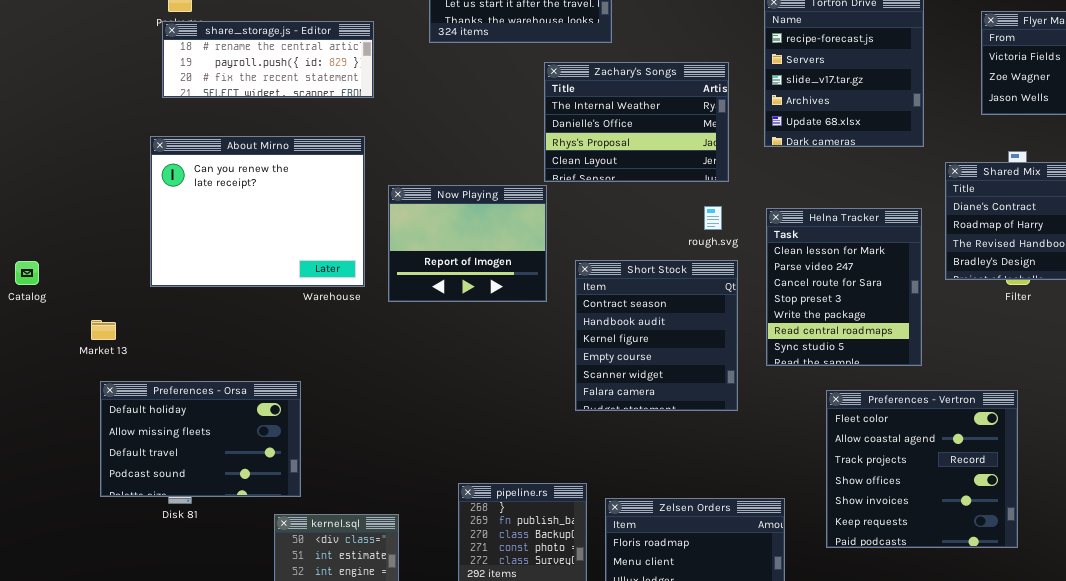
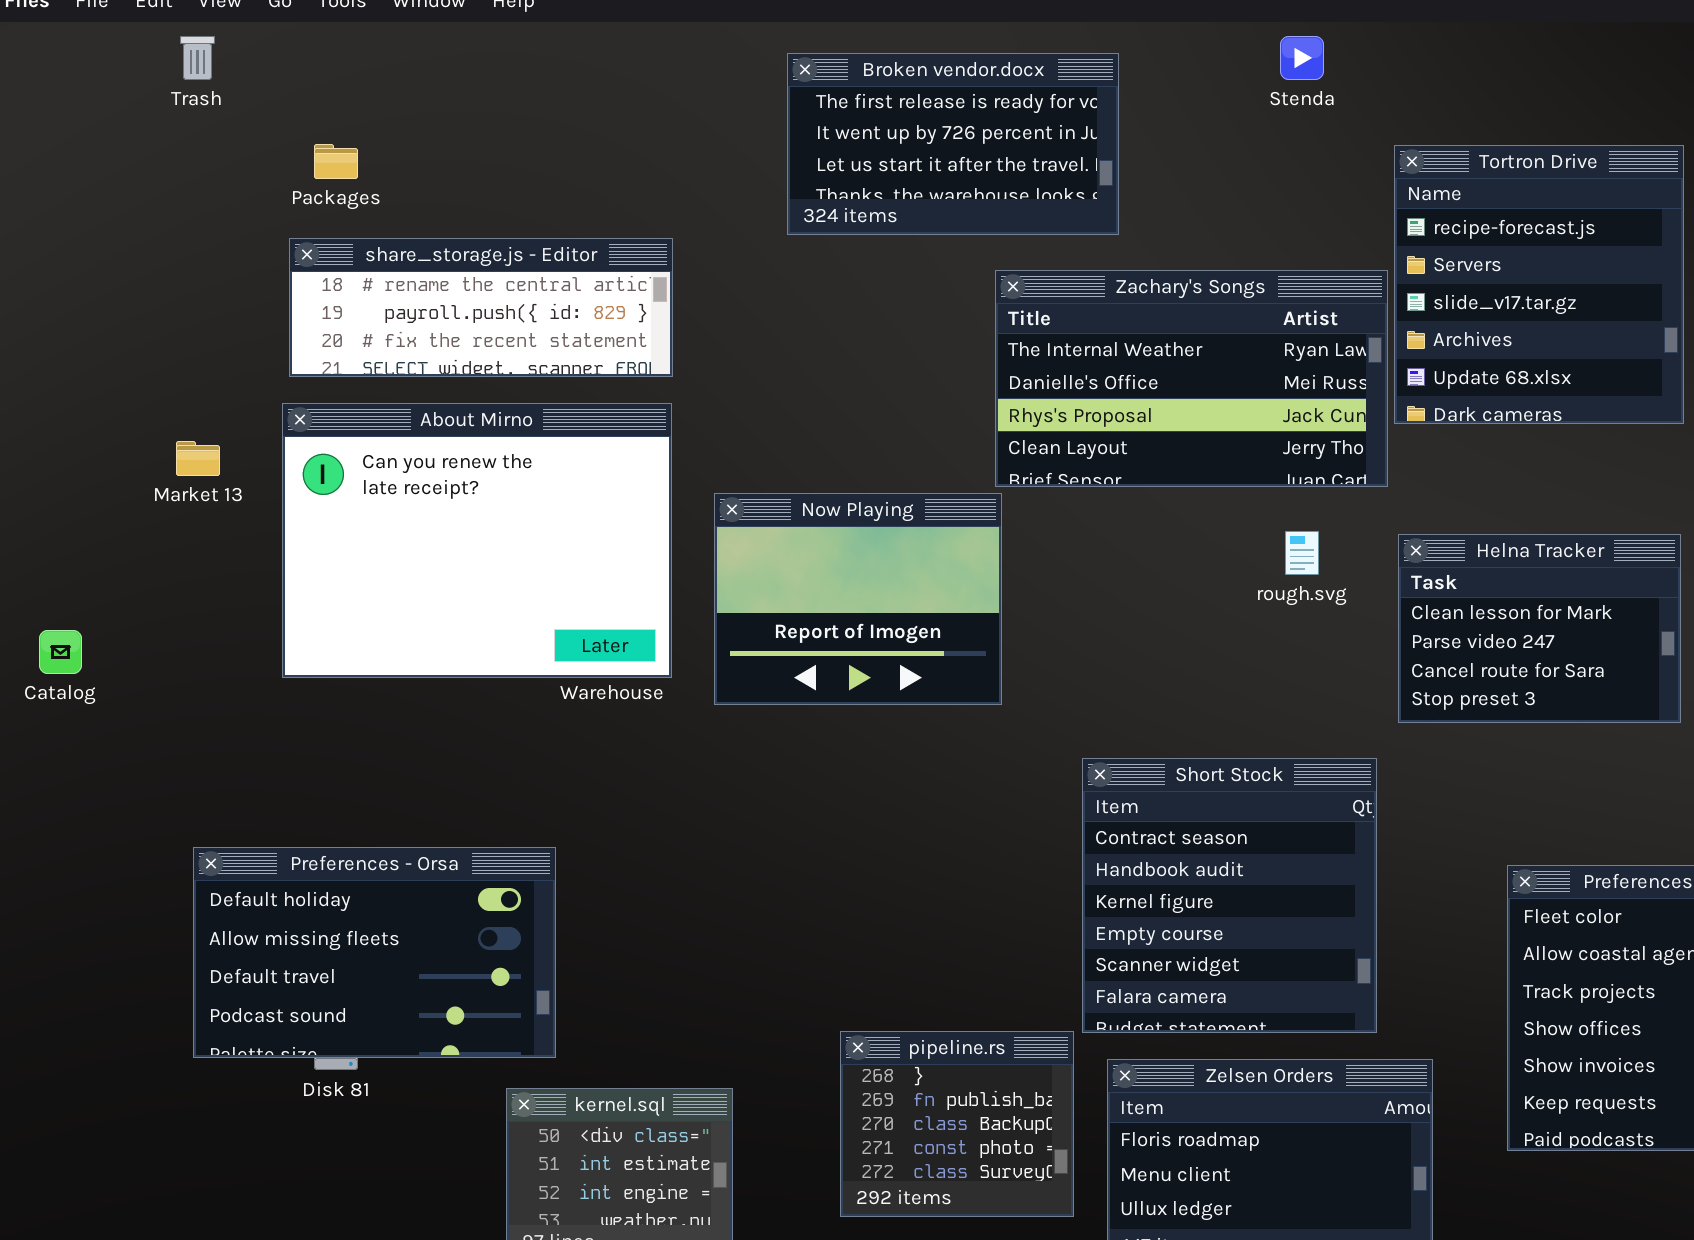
share_storage.js - Editor: [162,21,374,98] -> [289,238,673,377], moved
Zachary's Songs: [544,62,729,182] -> [995,270,1388,487], resized
Helna Tracker: [766,208,922,366] -> [1398,534,1681,723], resized
Short Stock: [575,260,738,411] -> [1082,758,1377,1033], moved
Market 13: [91,320,116,340] -> [176,441,220,476], moved

